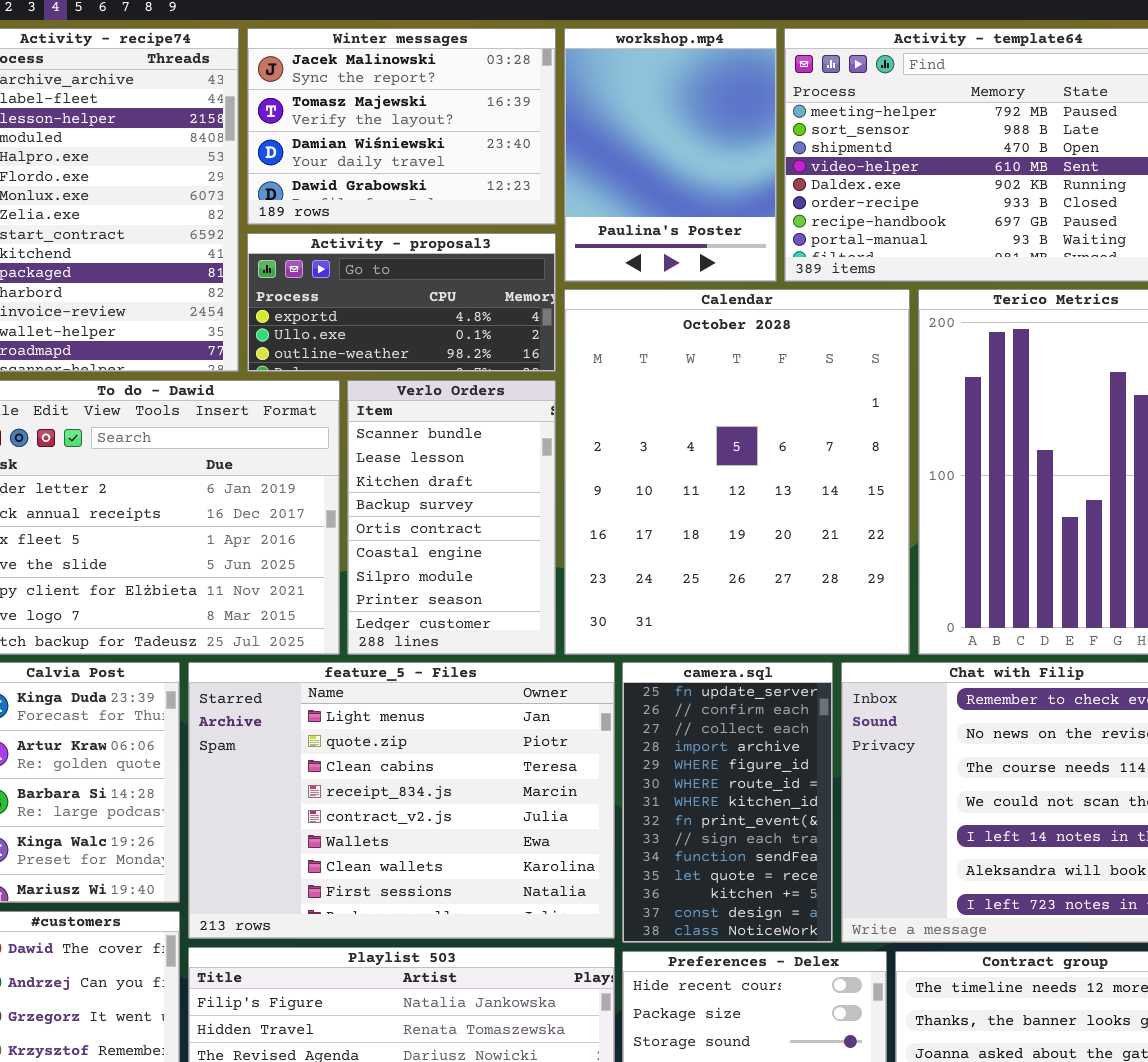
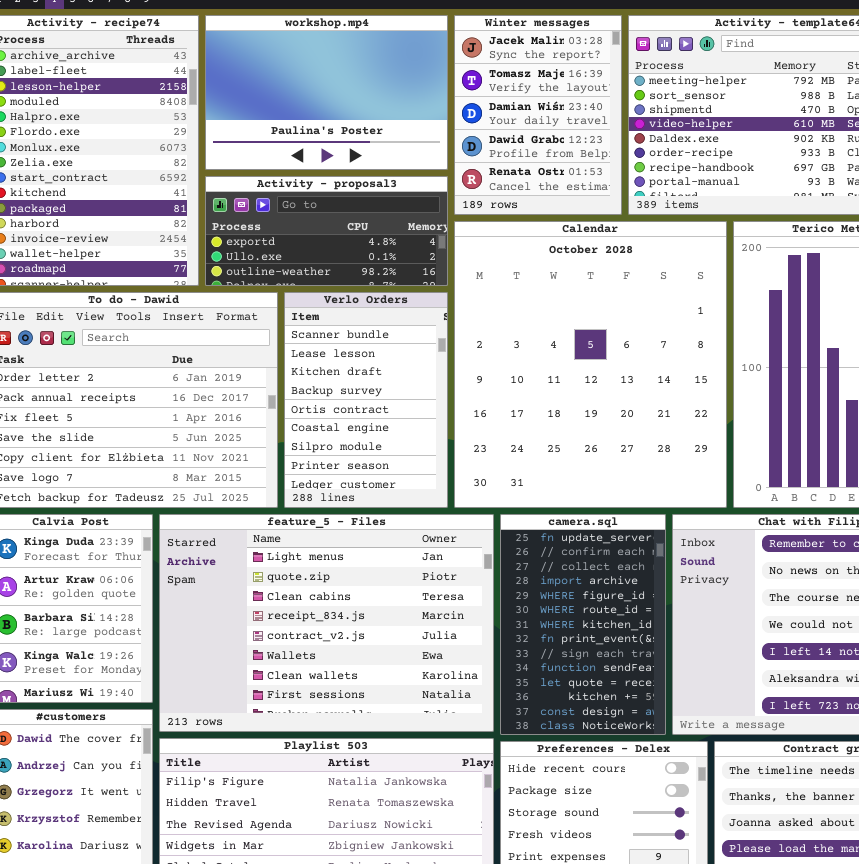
Winter messages: [247,28,556,225] -> [454,15,622,215], moved, resized
workshop.mp4: [564,28,777,282] -> [205,15,448,170], moved, resized

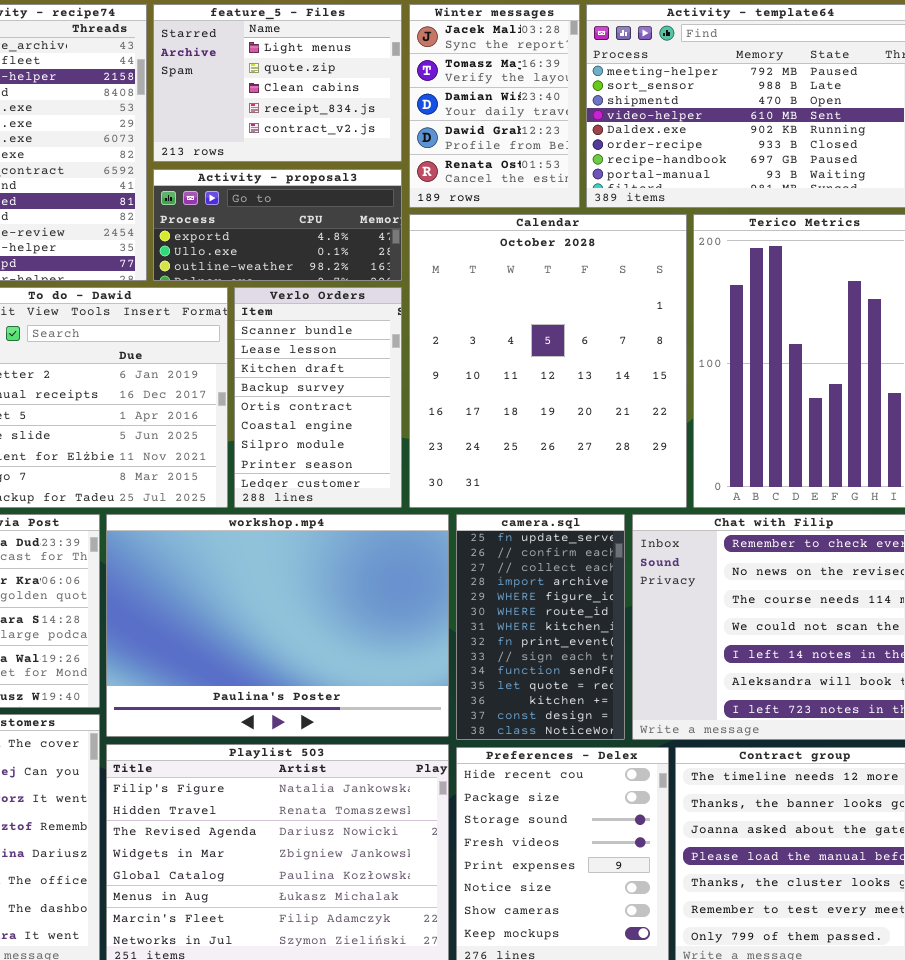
workshop.mp4: [205,15,448,170] -> [106,514,449,737], moved, resized
feature_5 - Files: [159,514,494,732] -> [153,4,402,162], moved, resized

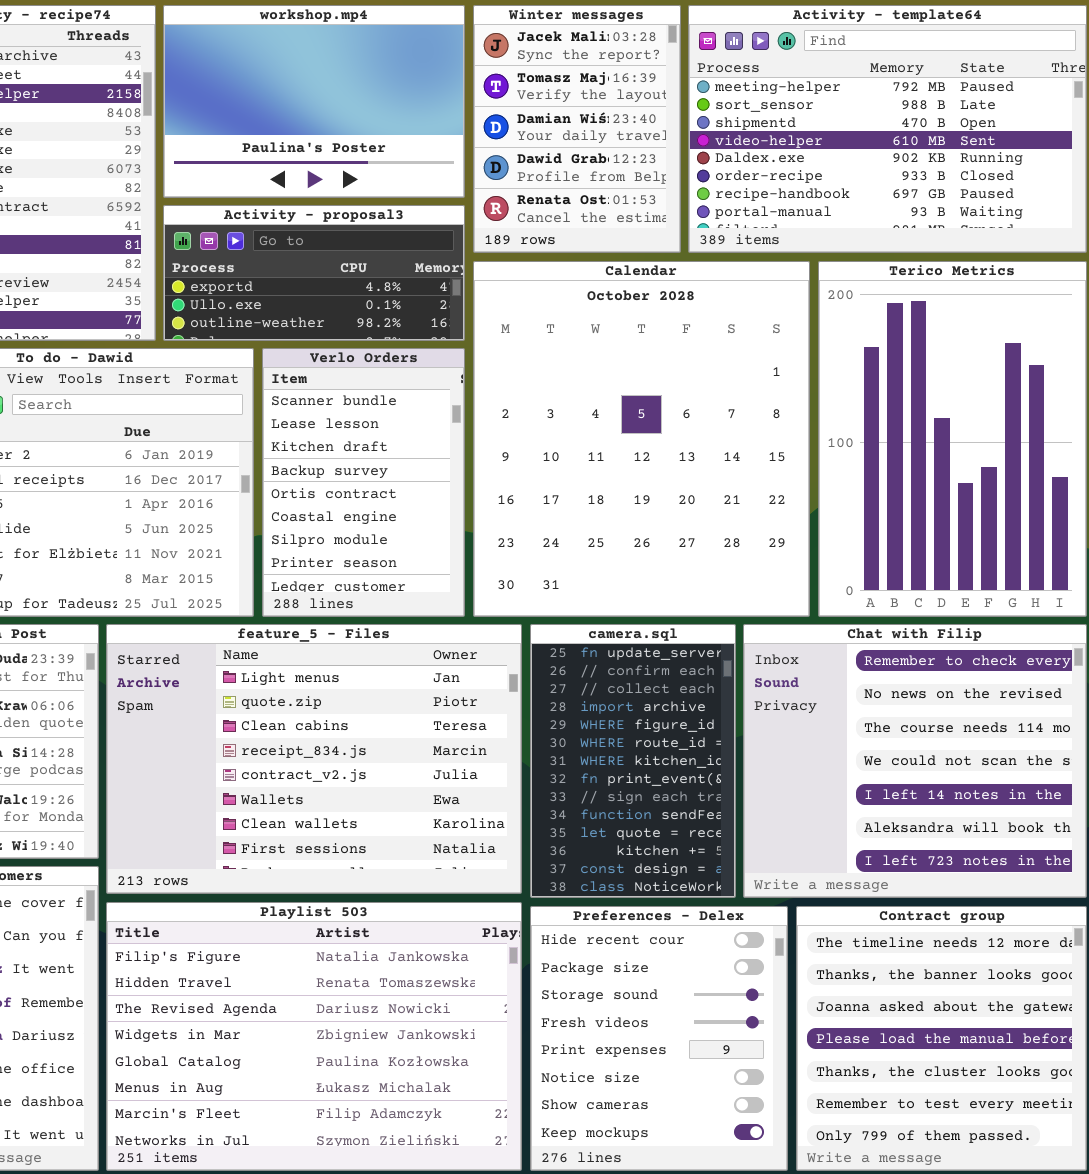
feature_5 - Files: [153,4,402,162] -> [106,624,522,894], moved, resized
workshop.mp4: [106,514,449,737] -> [163,5,465,198], moved, resized

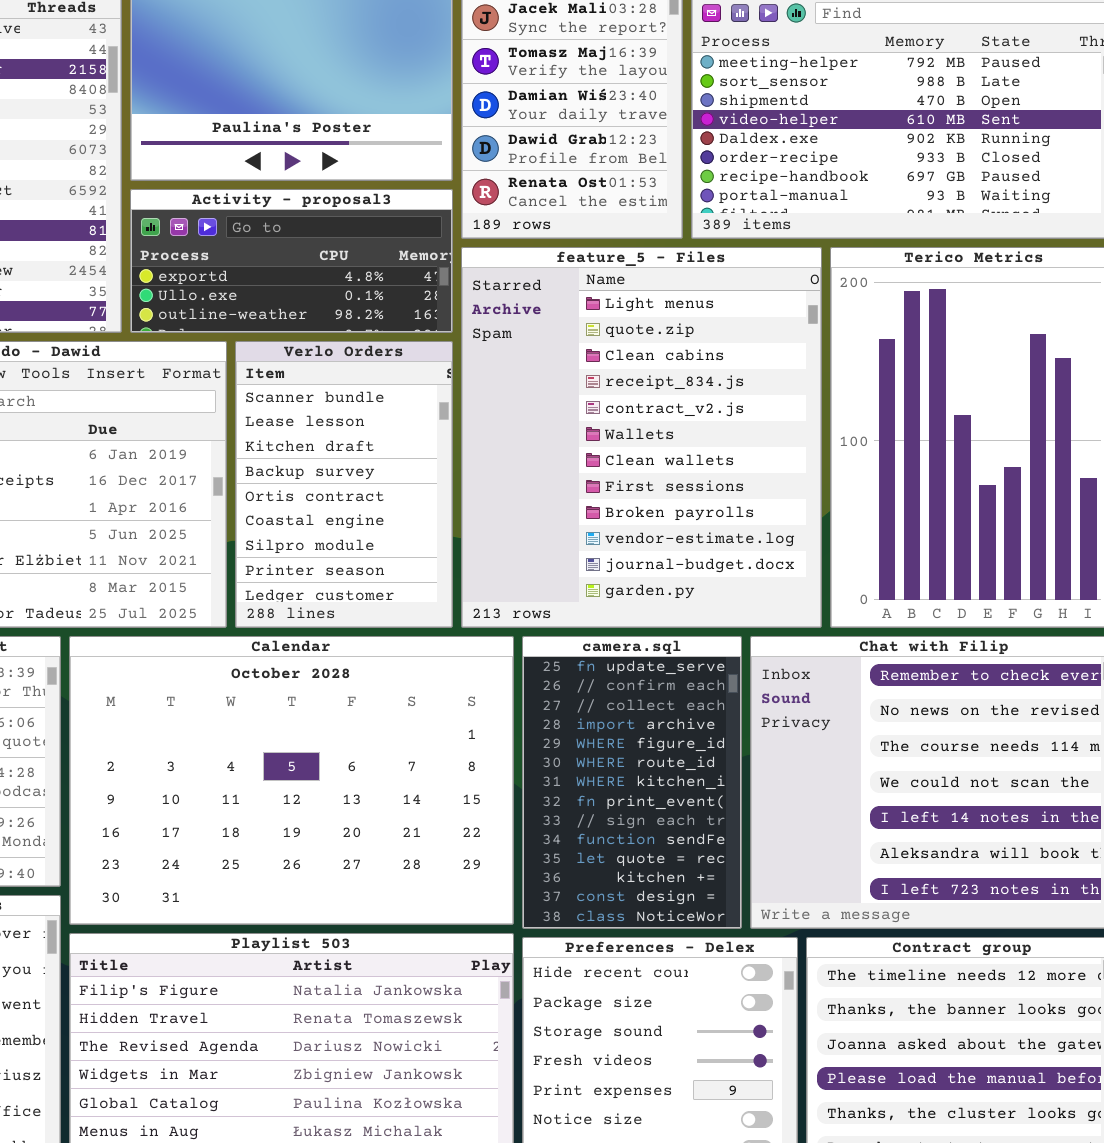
Calendar: [473,261,810,617] -> [69,636,514,925], moved, resized
feature_5 - Files: [106,624,522,894] -> [461,247,822,628], moved, resized

